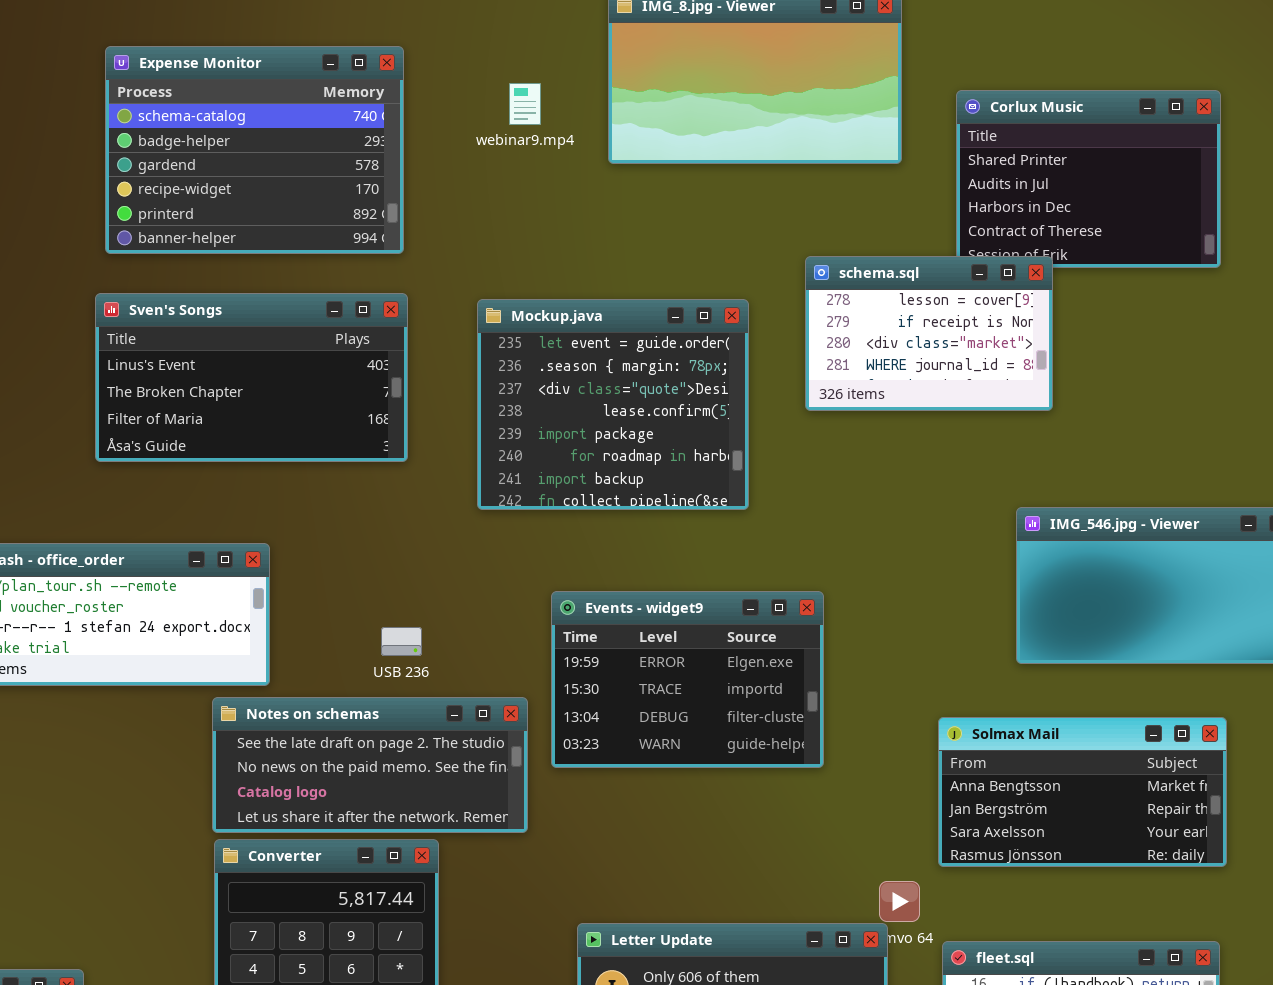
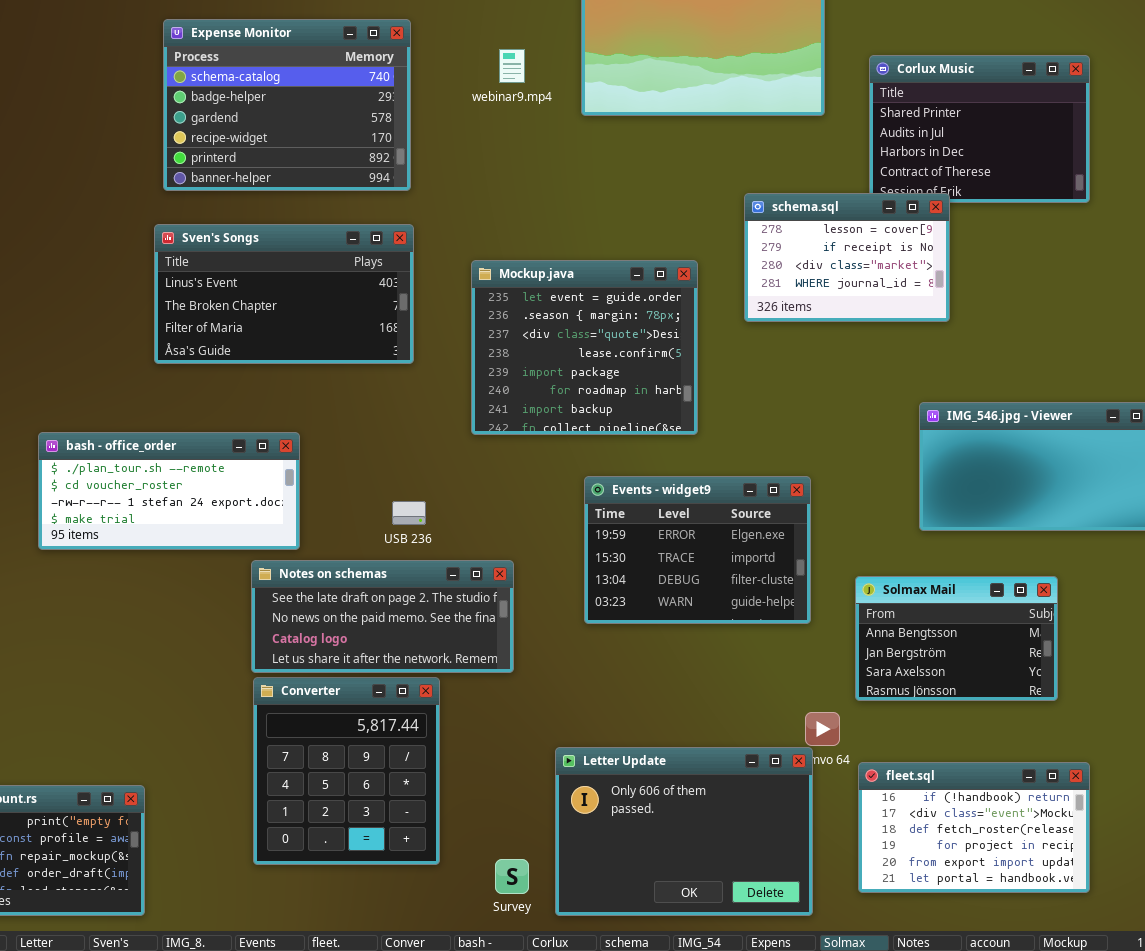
Mockup.java: [477,299,749,510] -> [471,260,698,435], moved
Events - widget9: [551,591,824,768] -> [584,476,811,624], moved
Solmax Mail: [938,717,1227,867] -> [855,576,1058,701], resized

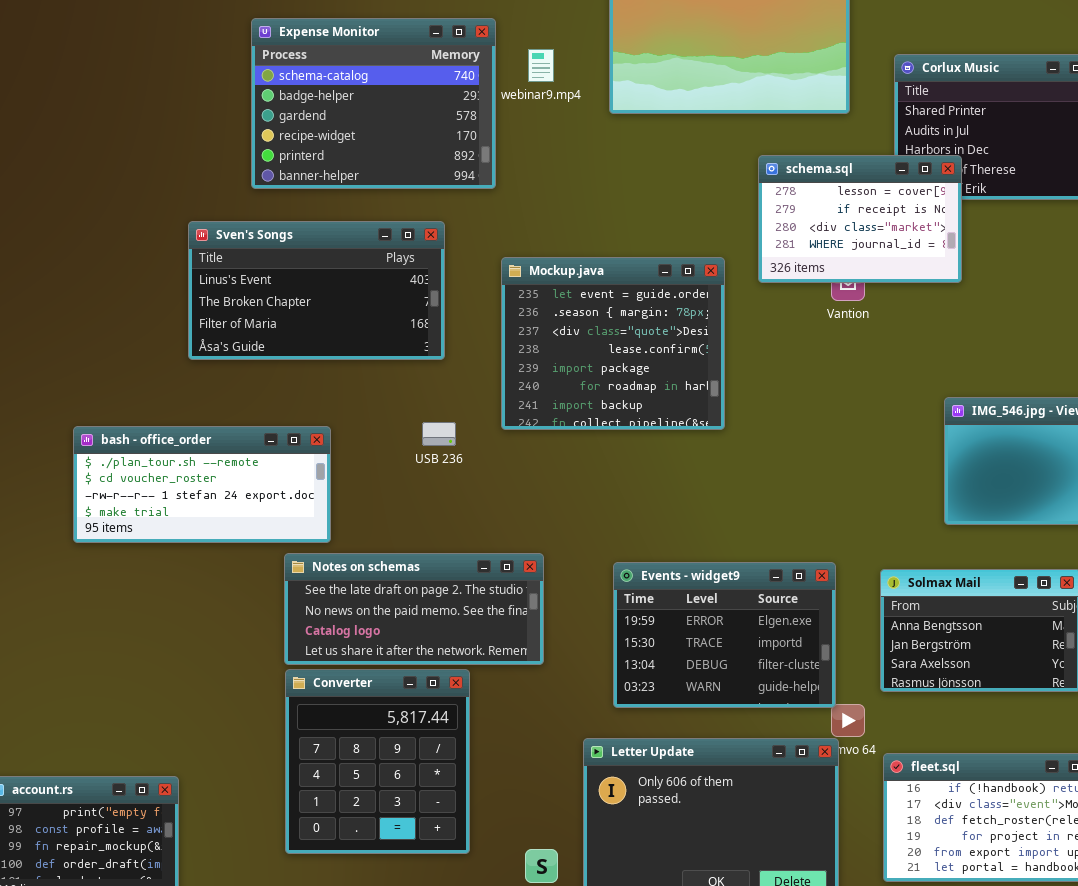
Expense Monitor: [163,19,411,191] -> [251,18,496,189], moved
schema.sql: [744,193,950,322] -> [758,155,962,283], moved
Events - widget9: [584,476,811,624] -> [613,562,836,708], moved
USB 236: [392,501,426,525] -> [422,422,456,446], moved

